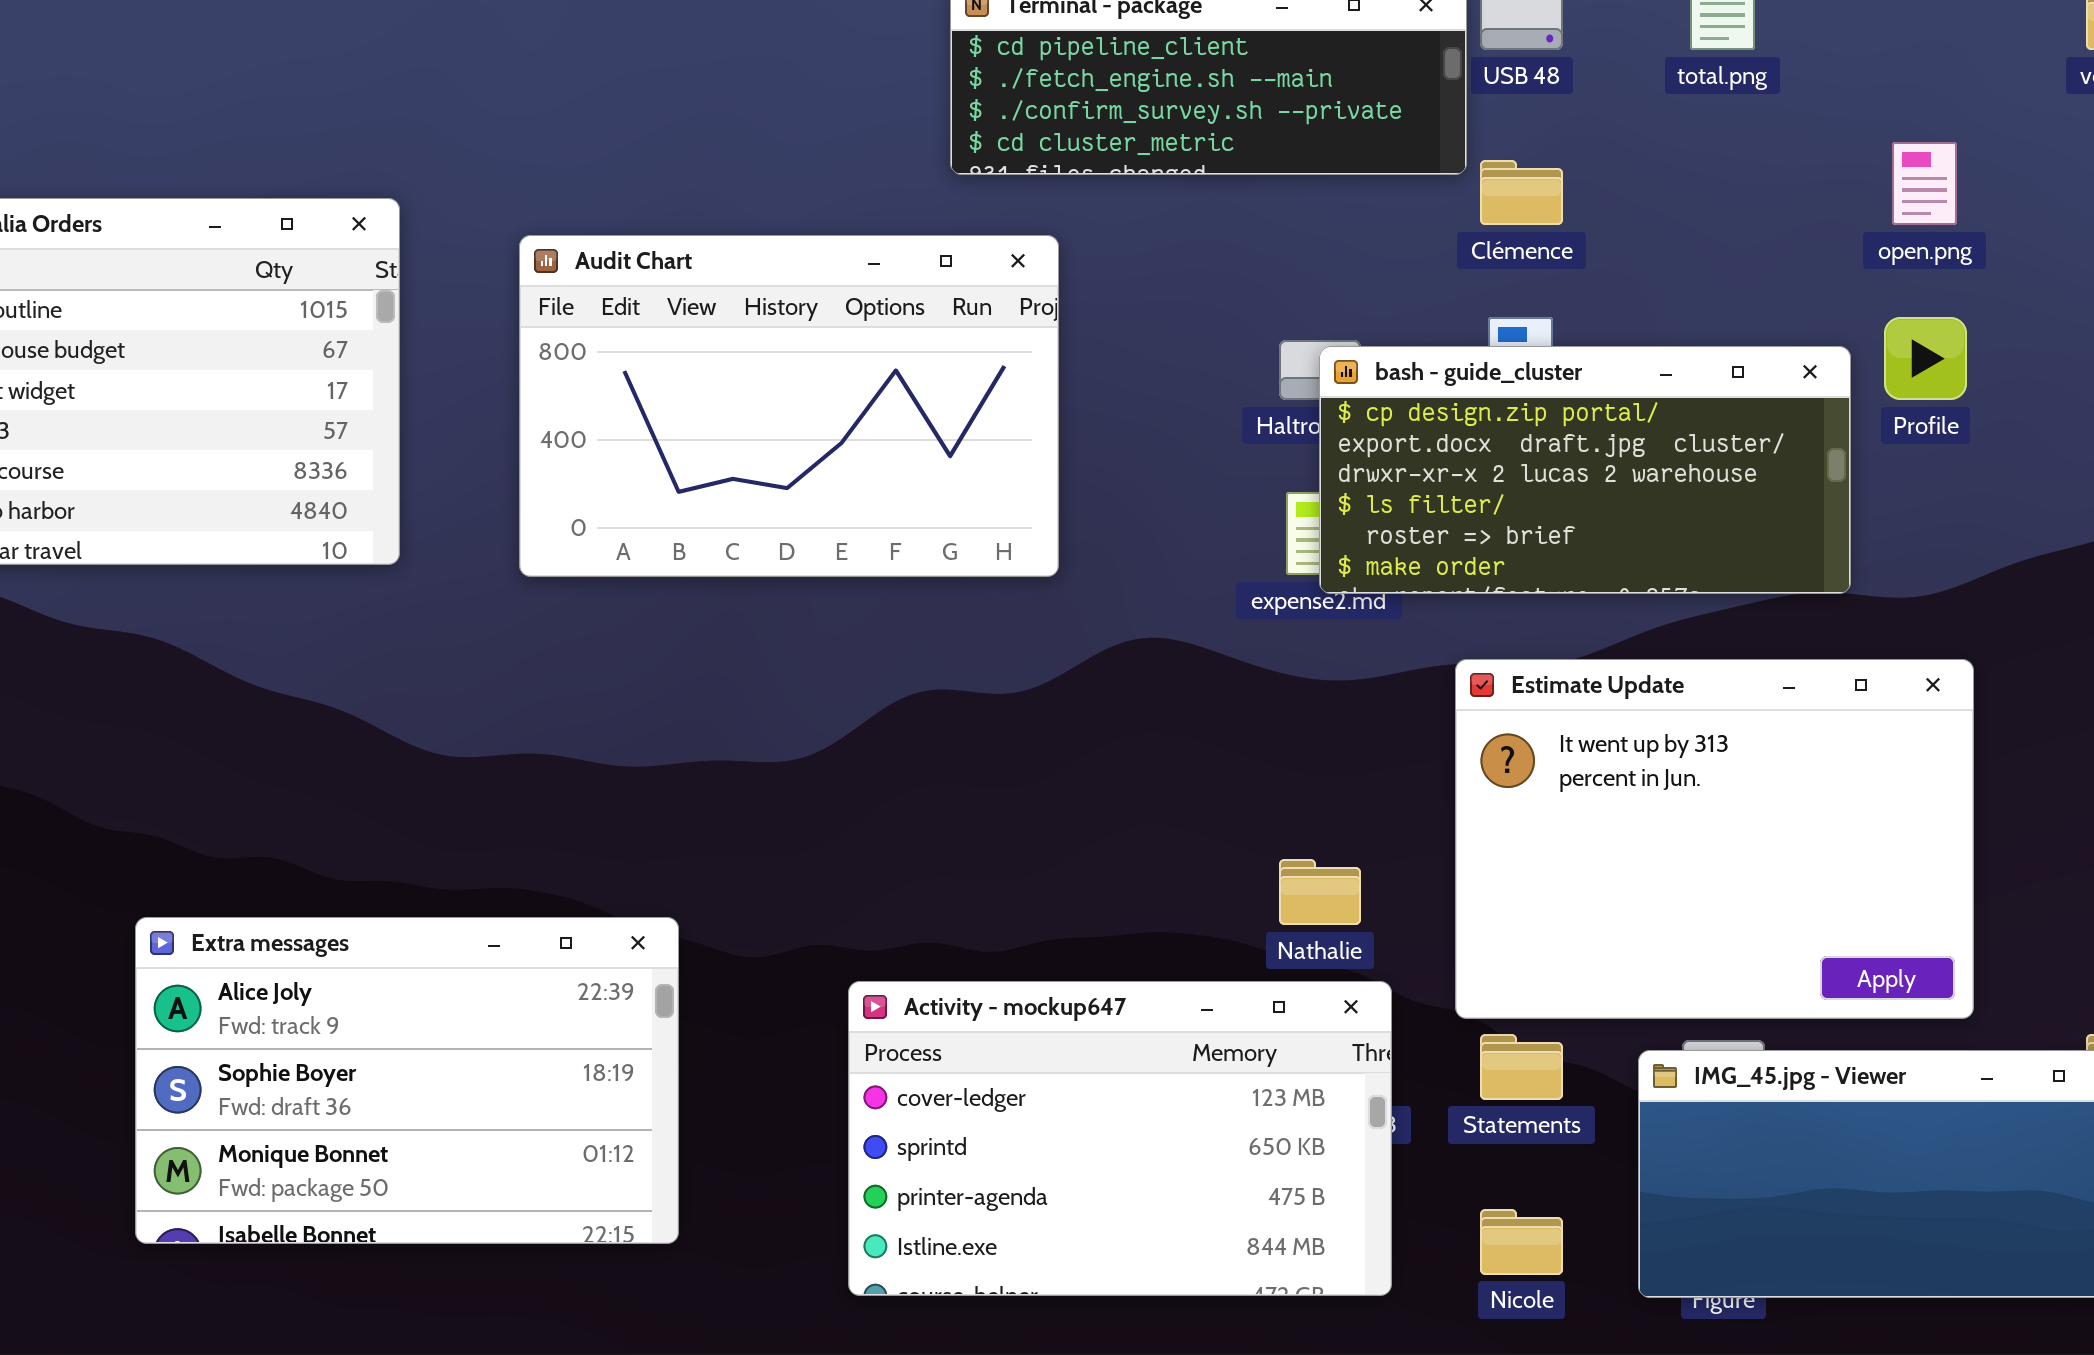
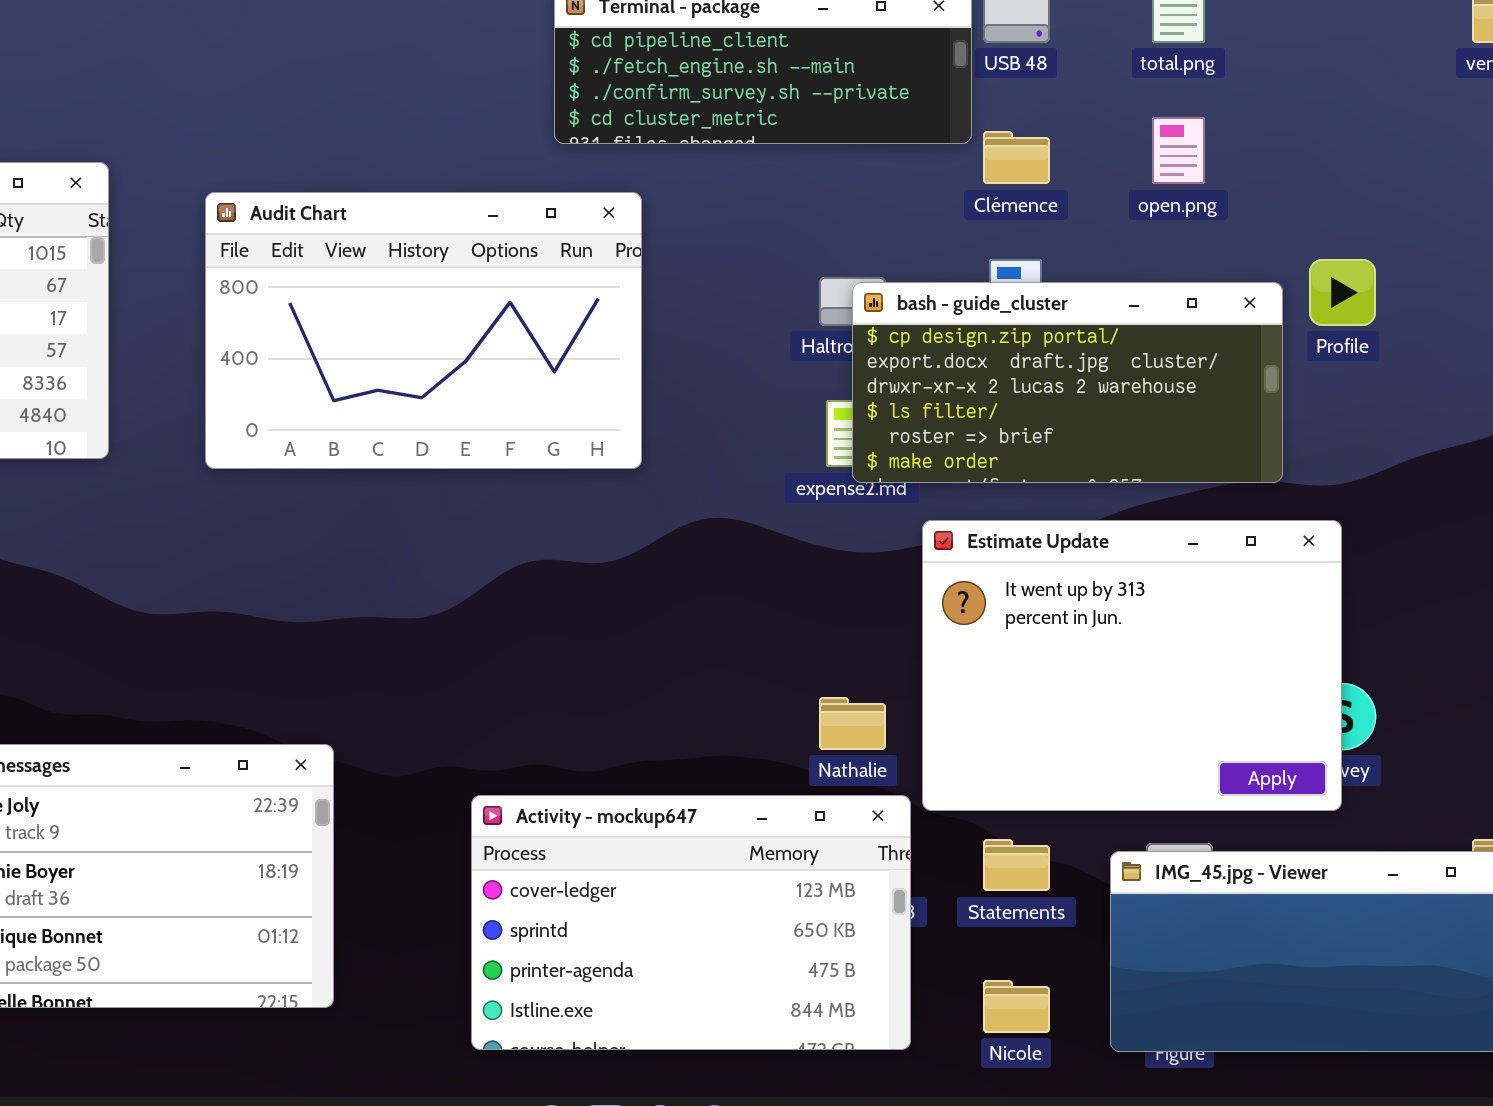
open.png: [1892,142,1957,225] -> [1152,117,1205,184], moved
Estimate Update: [1455,659,1974,1019] -> [922,520,1342,811], moved

